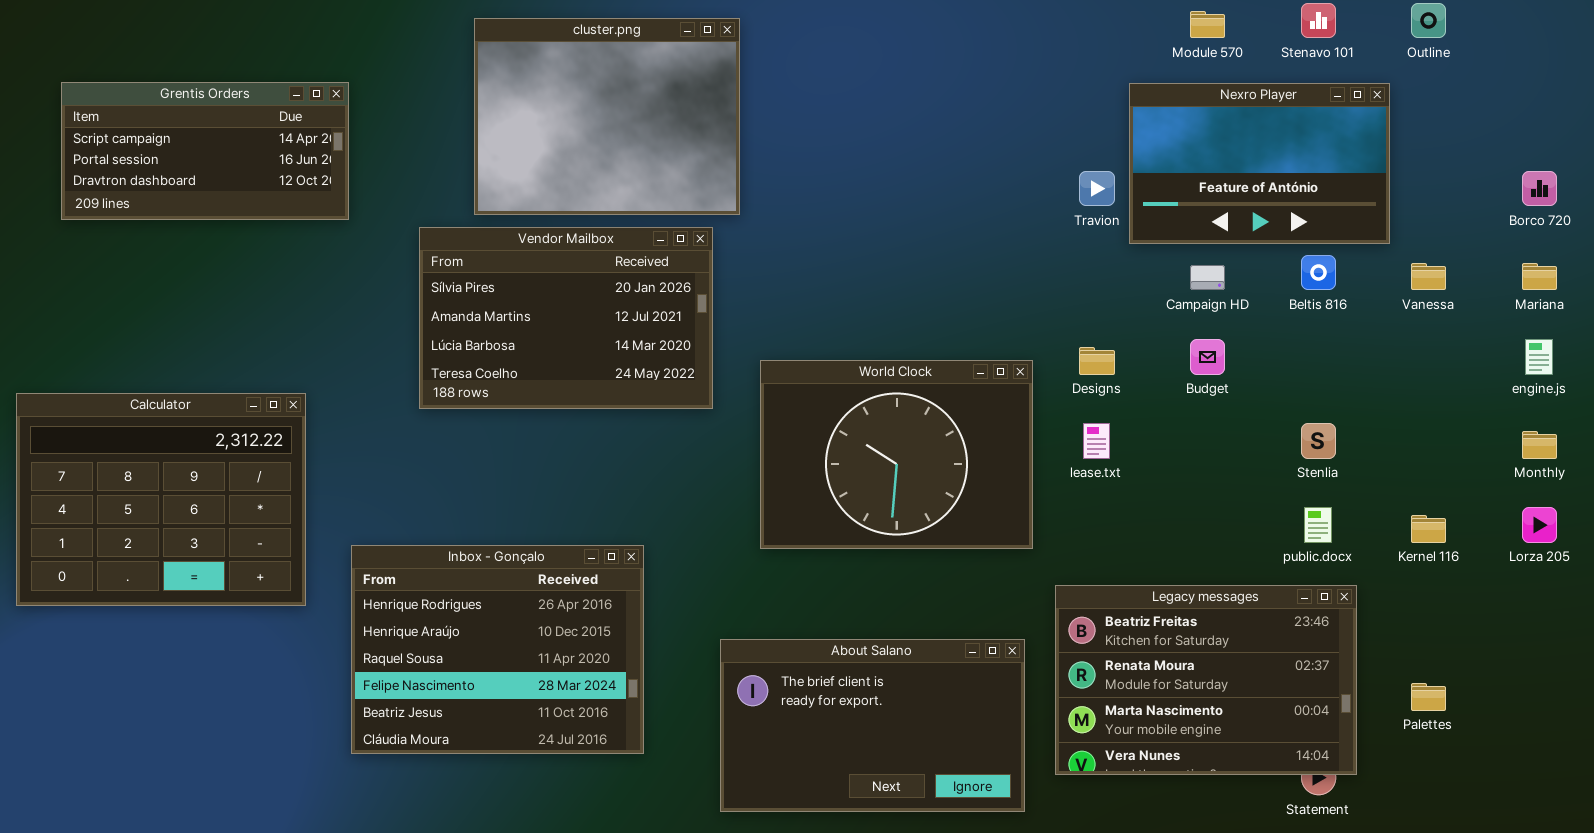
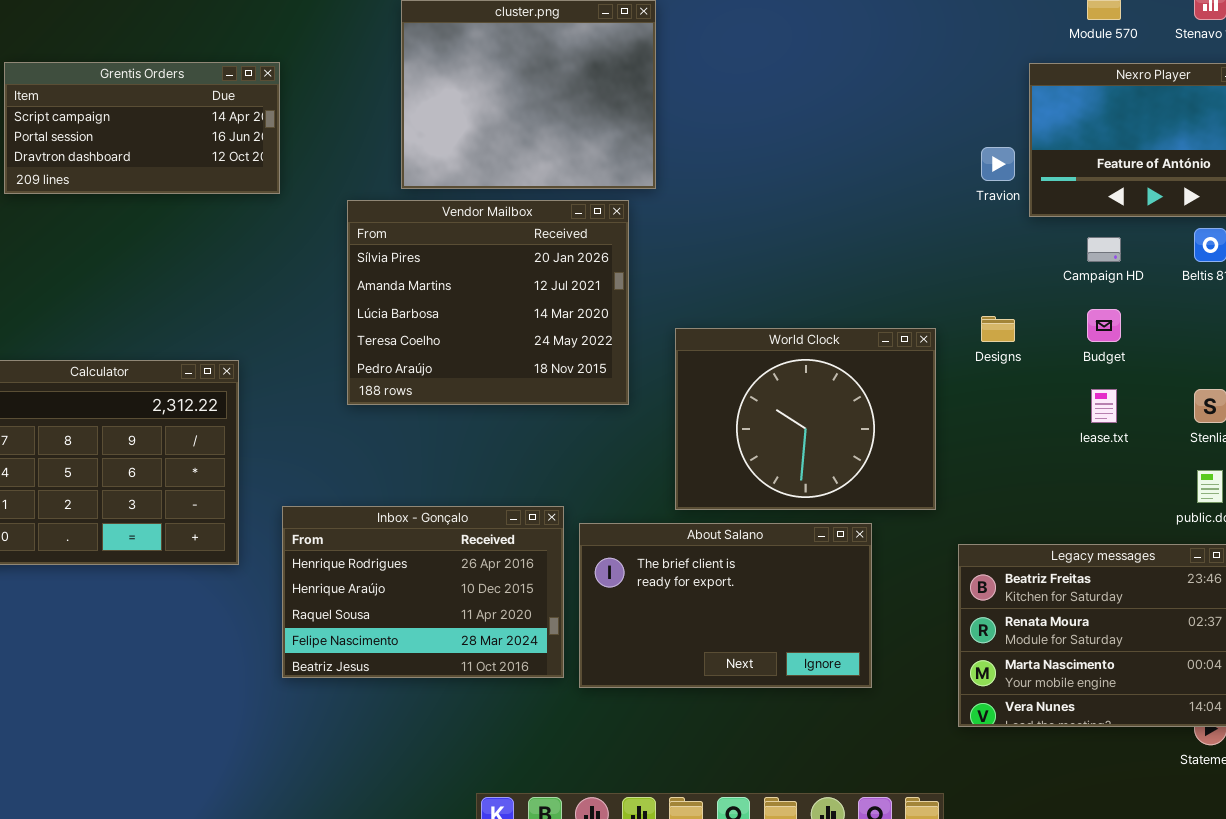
Vendor Mailbox: [419,227,713,409] -> [347,200,629,405], resized
lease.txt: [1083,423,1110,459] -> [1091,389,1117,423], moved
Inbox - Gonçalo: [351,545,644,754] -> [282,506,564,678], resized
About Salano: [720,639,1025,812] -> [579,523,872,688], moved

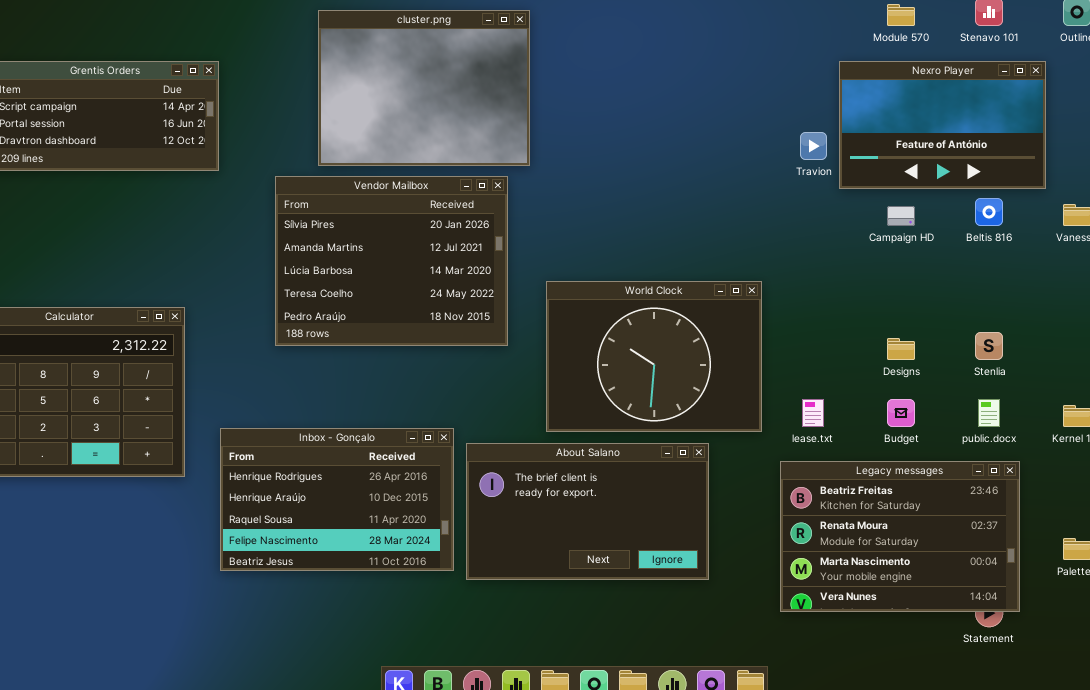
Budget: [1087,309,1121,342] -> [887,399,915,427], moved
Designs: [981,316,1015,342] -> [887,338,915,360], moved
lease.txt: [1091,389,1117,423] -> [802,399,824,427], moved

